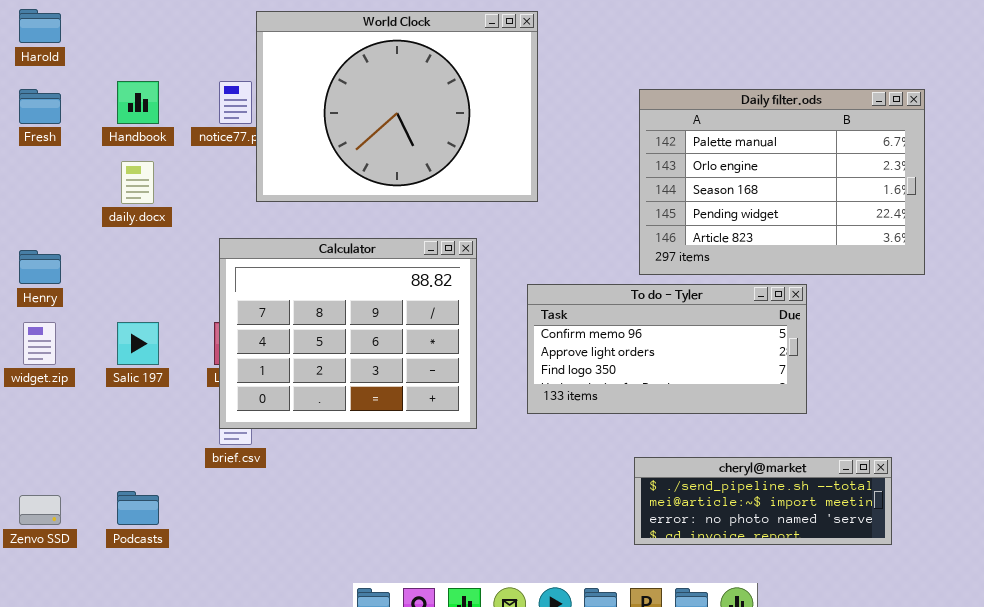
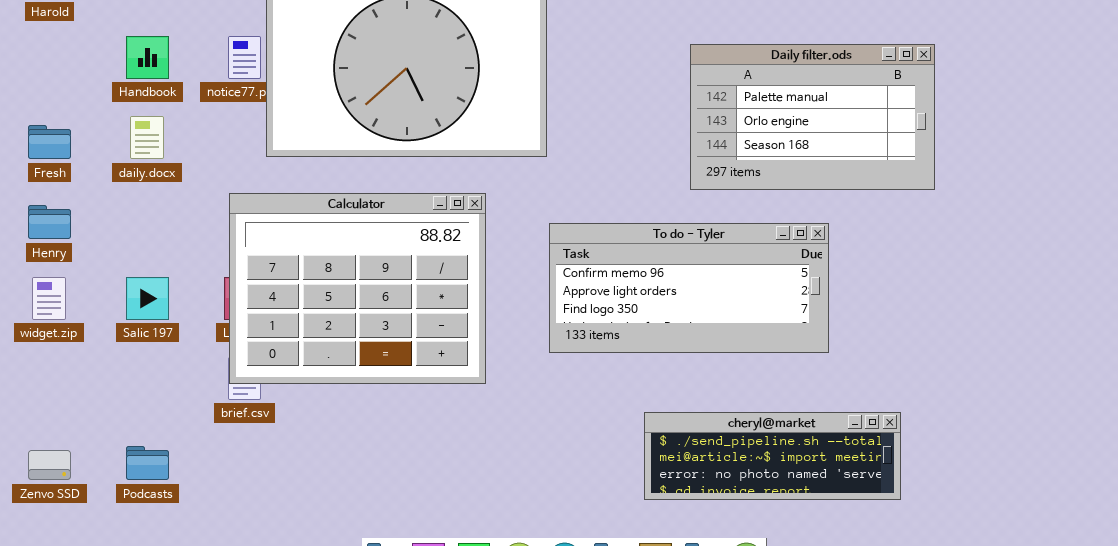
Daily filter.ods: [639,89,925,275] -> [690,44,935,190], resized
Fresh: [19,89,61,124] -> [28,125,71,159], moved
To do - Tyler: [527,284,807,414] -> [549,223,829,353], moved

